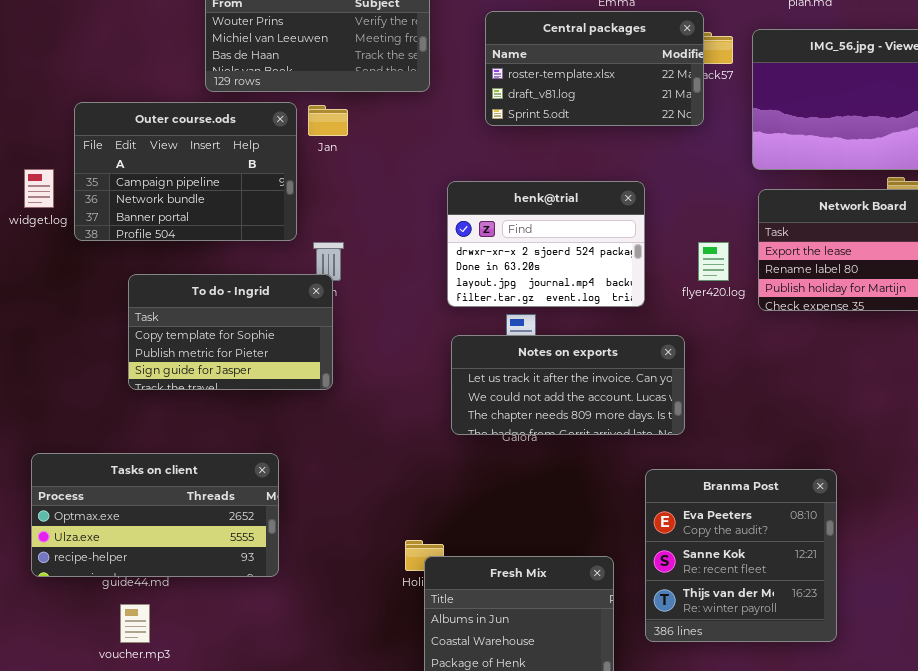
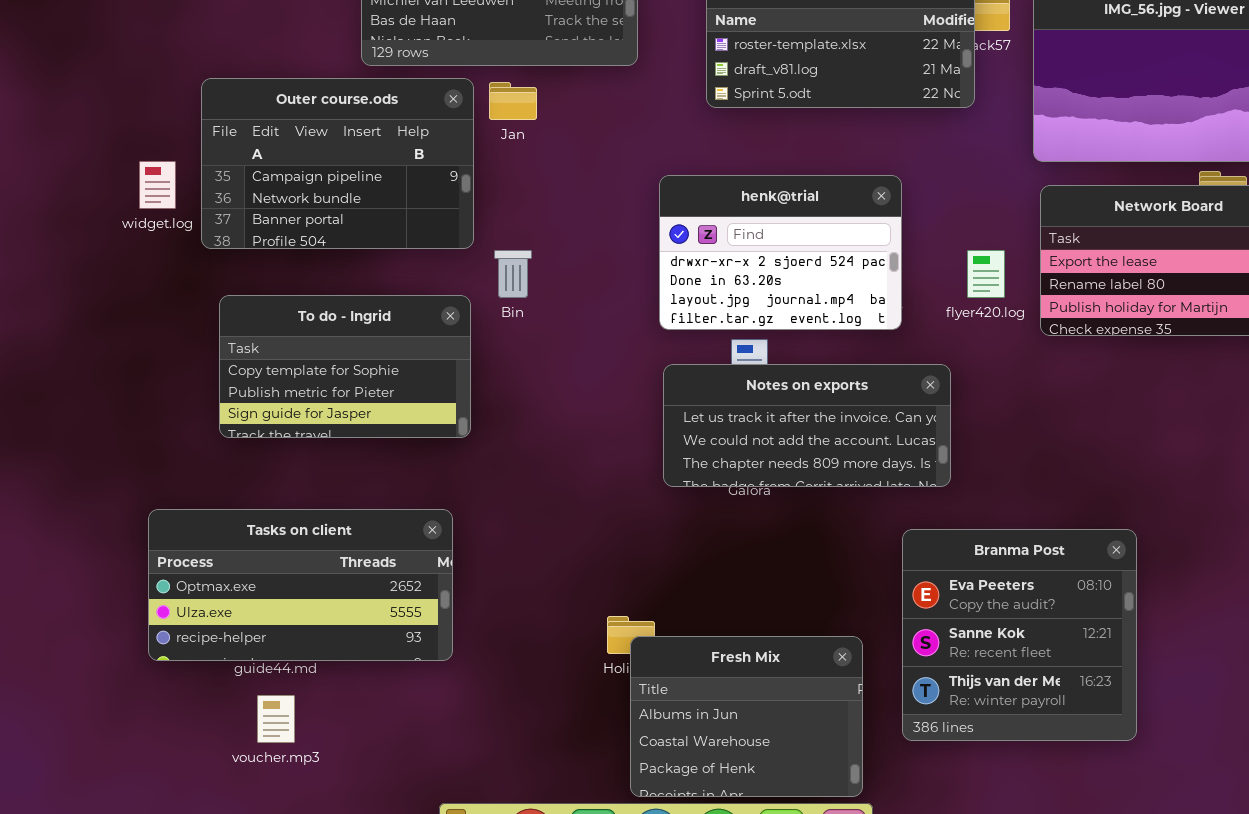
To do - Ingrid: [128,274,333,390] -> [219,295,471,438], moved

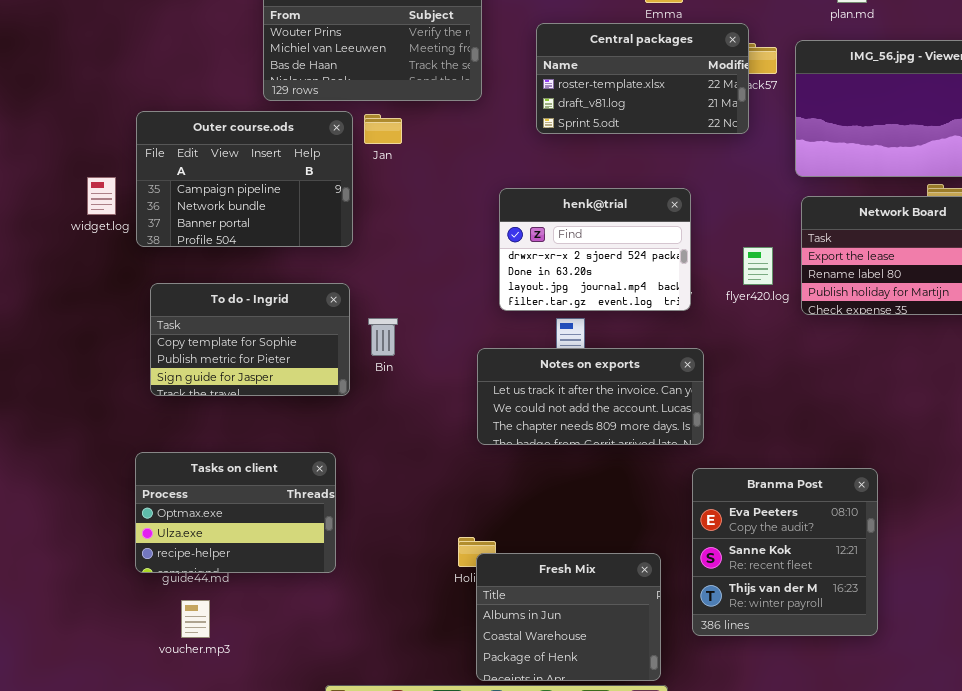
Bin: [494,250,532,298] -> [368,318,398,356], moved
Notes on exports: [663,364,951,487] -> [477,348,704,445], moved
Tasks on client: [148,509,453,661] -> [135,452,336,573], resized

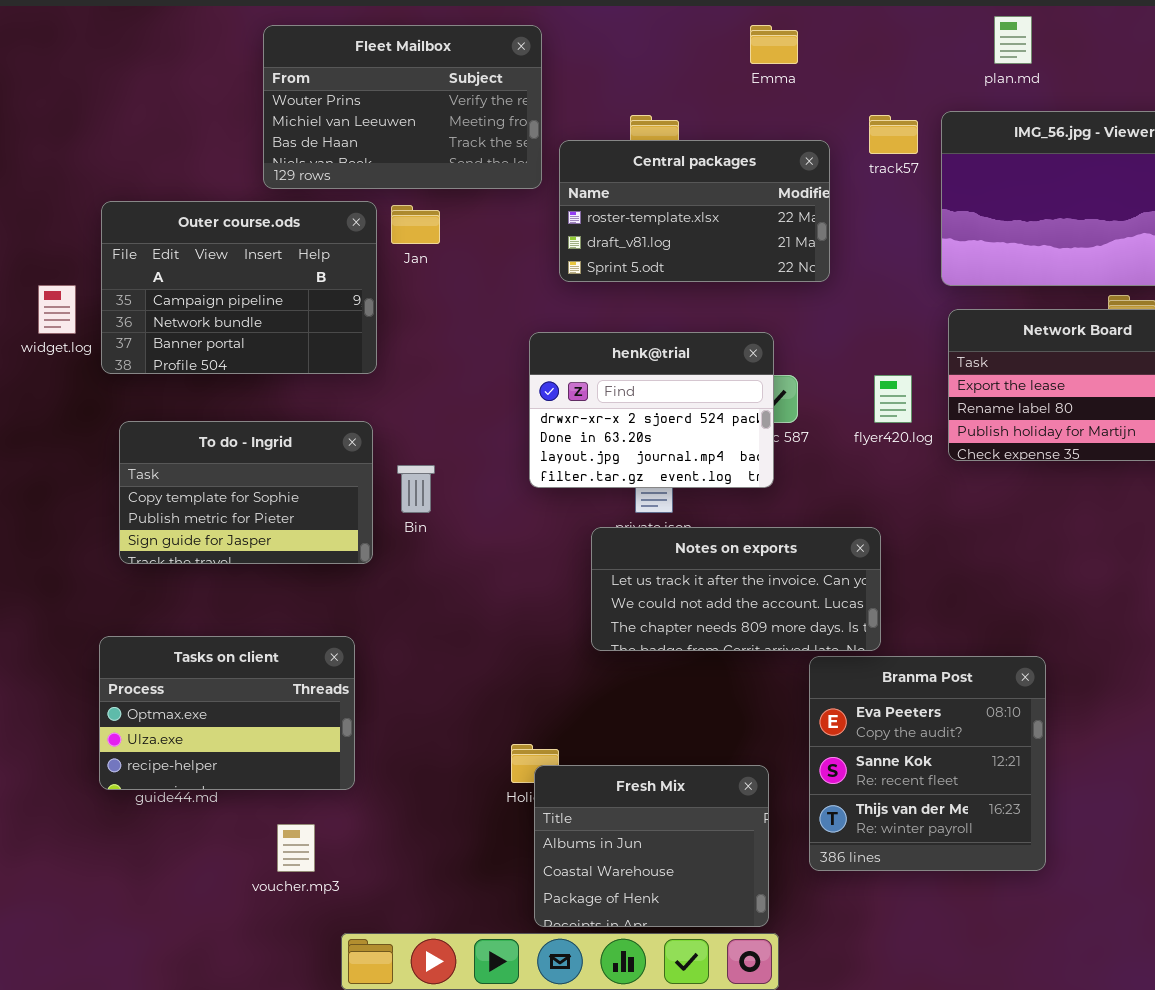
Central packages: [536,23,749,134] -> [559,140,830,282], moved
henk@trial: [499,188,691,311] -> [529,332,774,488], moved
Notes on exports: [477,348,704,445] -> [591,527,881,651], moved
voucher.mp3: [181,600,210,638] -> [277,824,315,872], moved

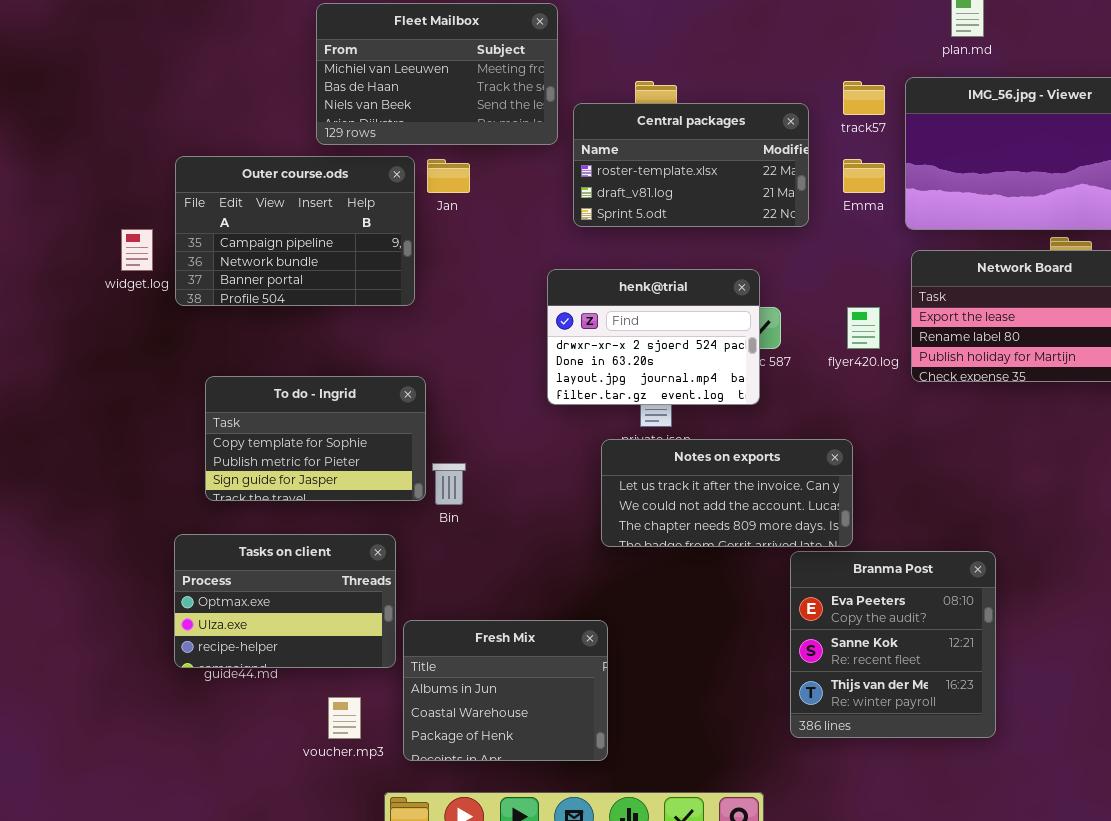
Fleet Mailbox: [263,25,542,189] -> [316,3,558,145], scrolled down 1 row
Emma: [750,25,798,64] -> [843,159,885,193], moved
To do - Ingrid: [119,421,373,564] -> [205,376,426,501], moved
Bin: [397,465,435,513] -> [432,463,466,505], moved
Fresh Mix: [534,765,769,927] -> [403,620,608,761], moved

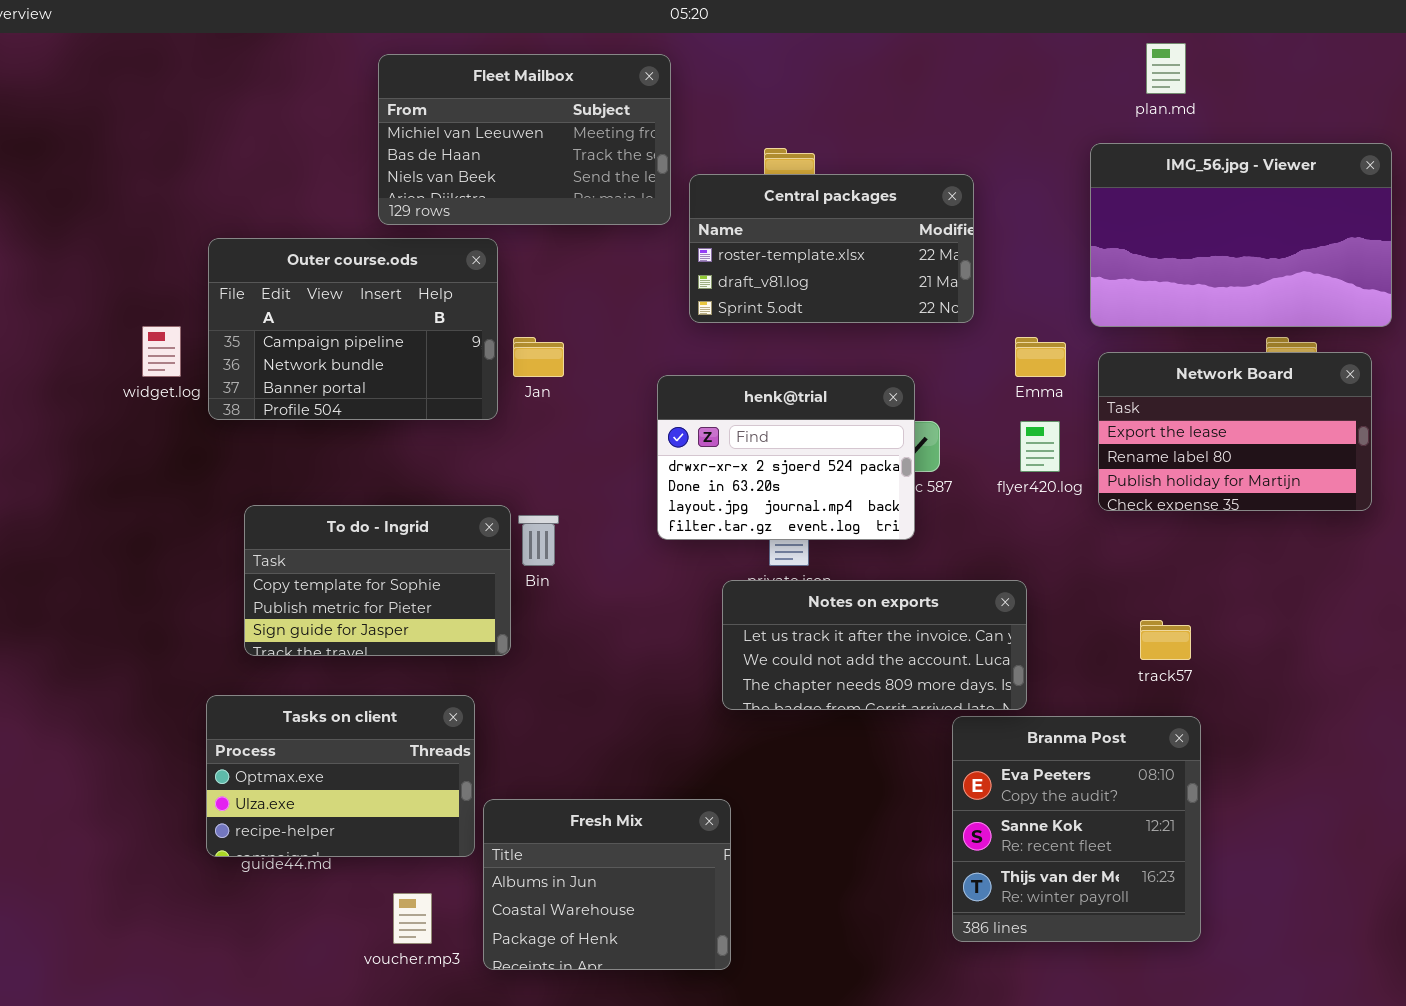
track57: [843,81,885,115] -> [1140,620,1191,660], moved
Jan: [427,159,470,193] -> [513,337,564,377], moved
Emma: [843,159,885,193] -> [1015,337,1066,377], moved
Bin: [432,463,466,505] -> [518,515,559,566], moved

